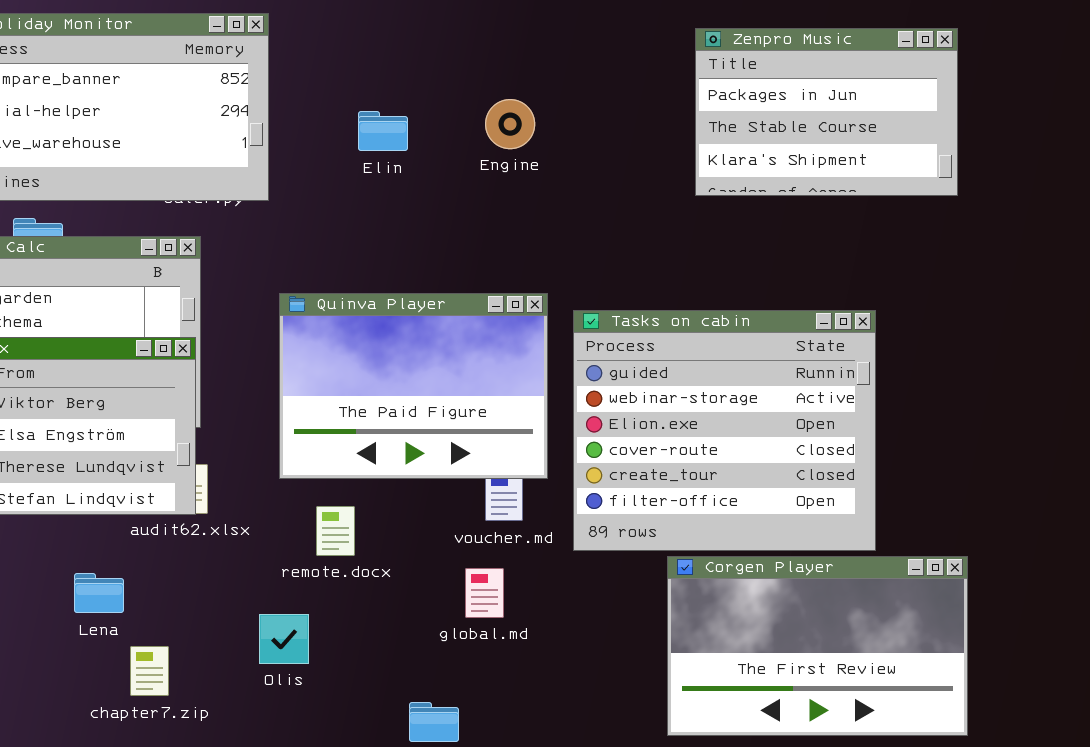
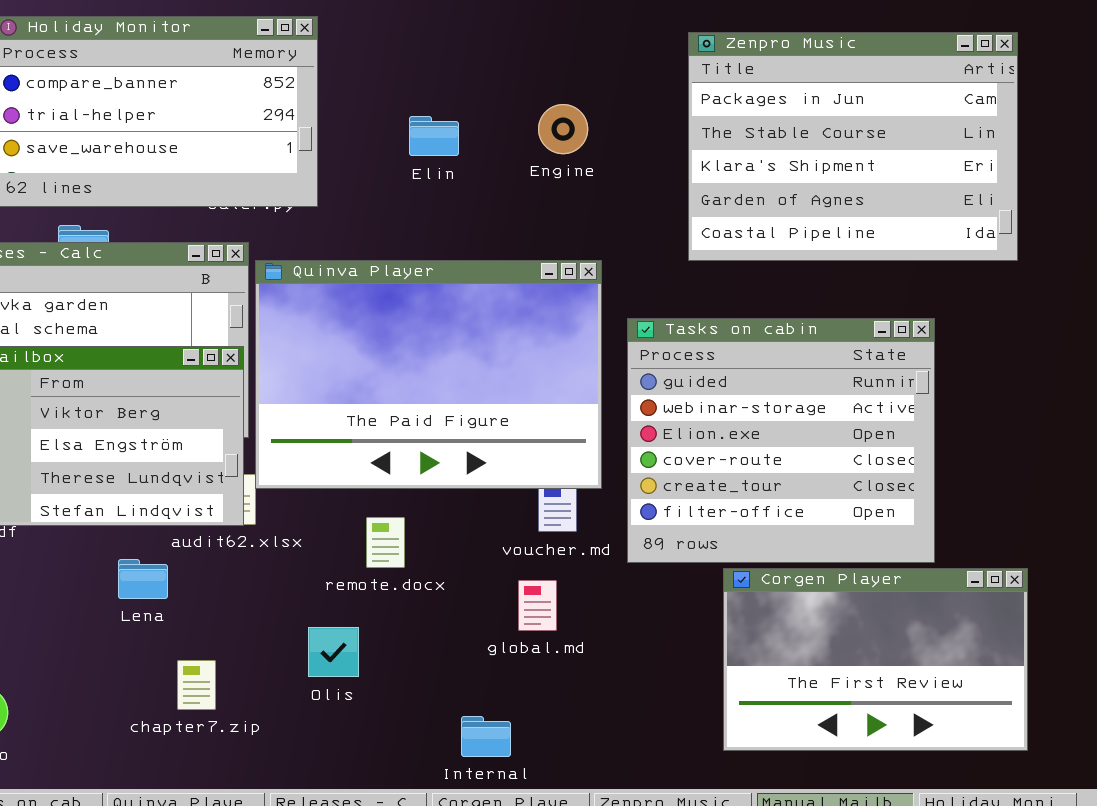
Zenpro Music: [695,28,958,196] -> [688,32,1018,261], resized
Quinva Player: [279,293,548,479] -> [255,260,602,489], resized
Lena: [74,573,124,613] -> [118,559,168,599], moved

